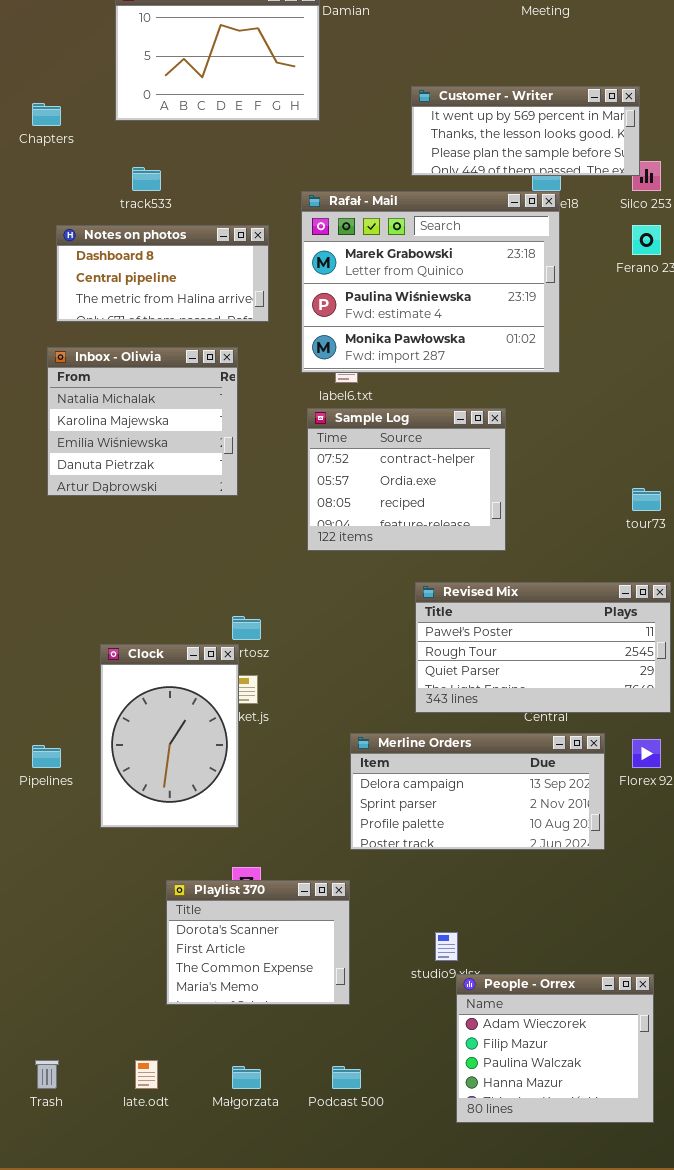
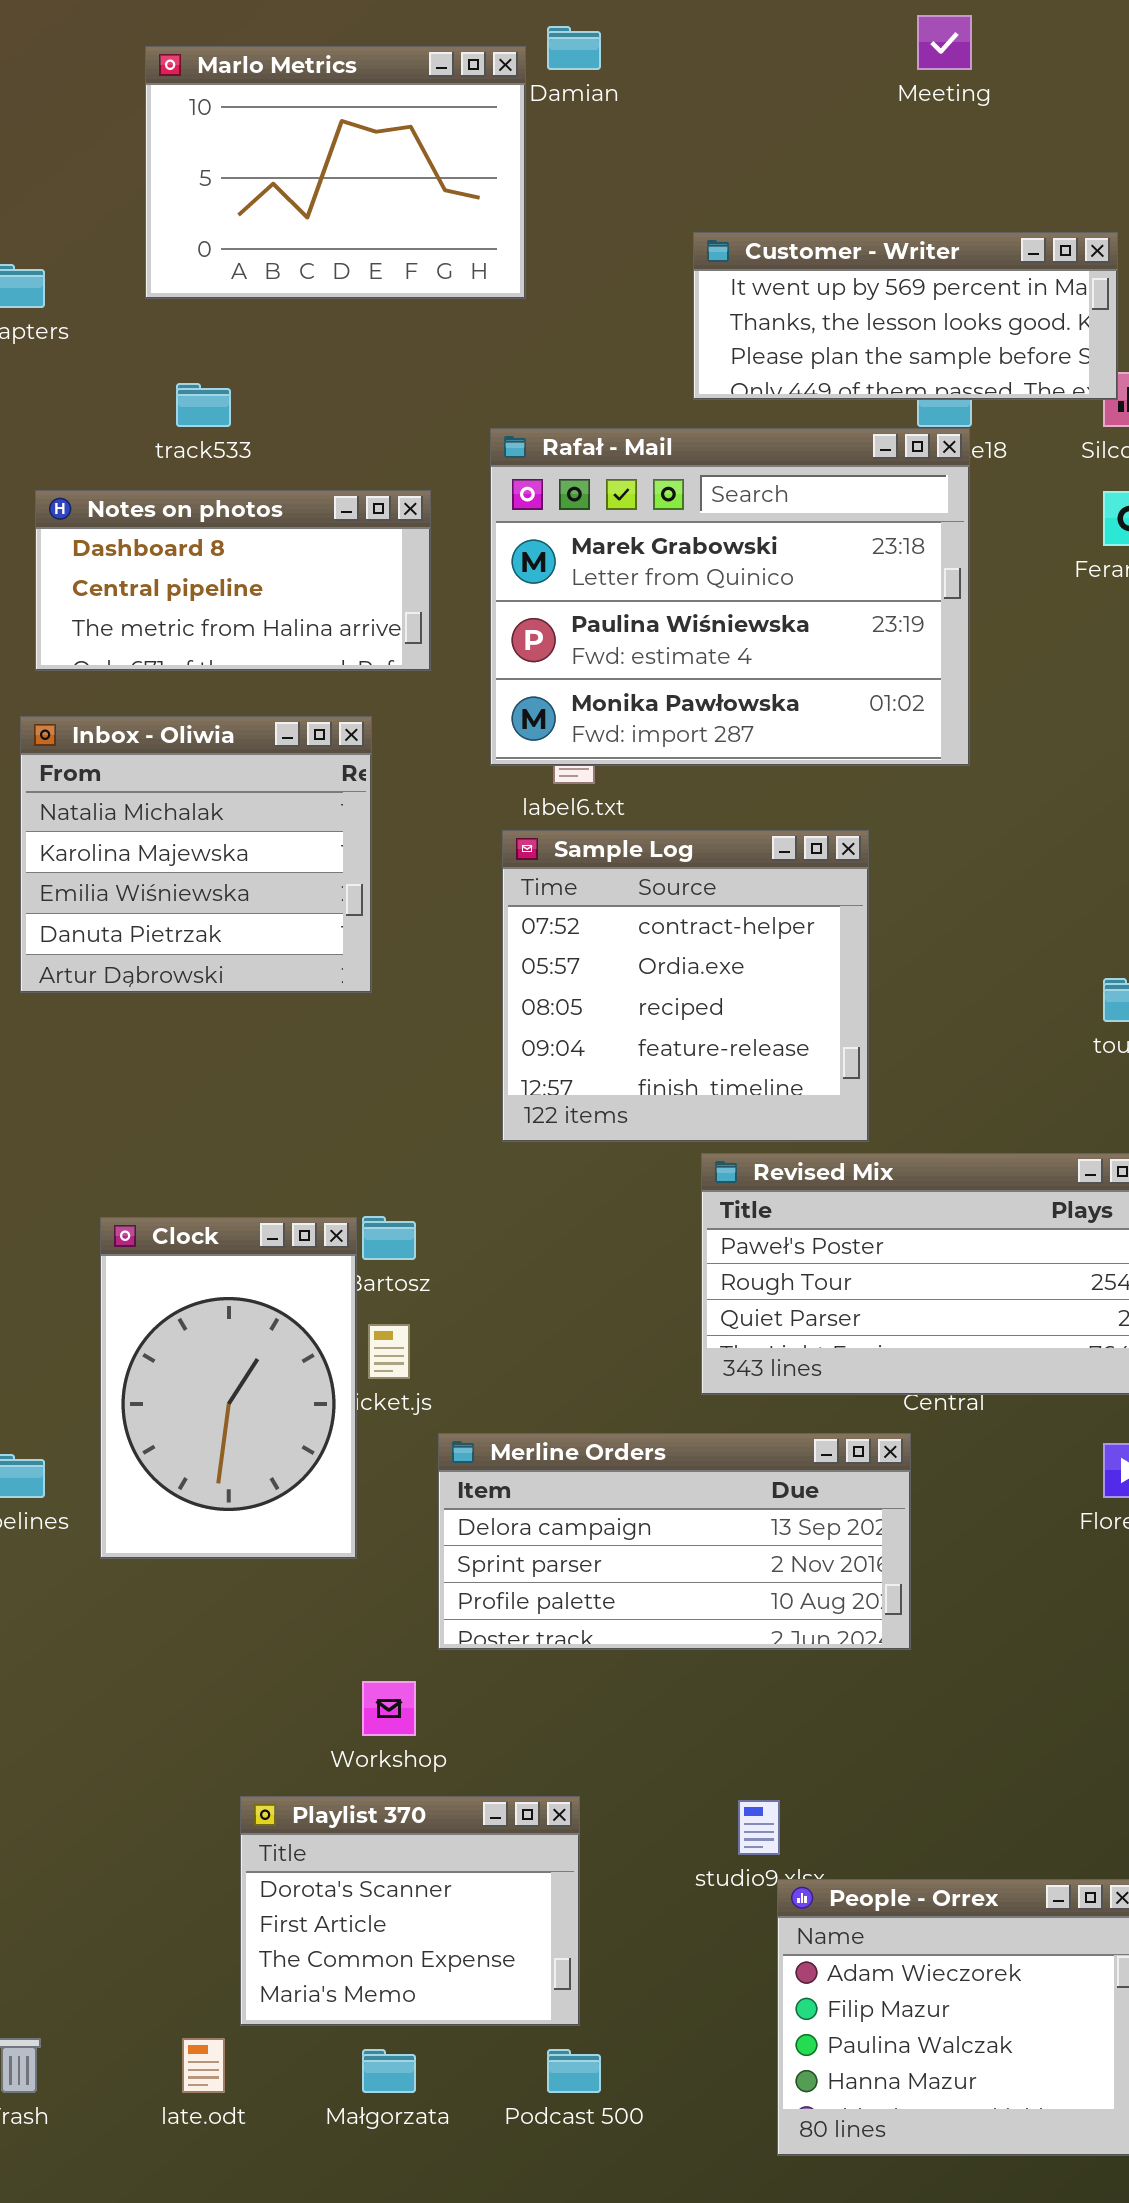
Sample Log: [307,408,506,551] -> [502,830,869,1142], resized
Clock: [100,644,239,828] -> [100,1217,357,1559], moved
Merline Orders: [350,733,605,850] -> [438,1433,911,1650], moved
Playlist 370: [166,880,350,1005] -> [240,1796,580,2026], moved

